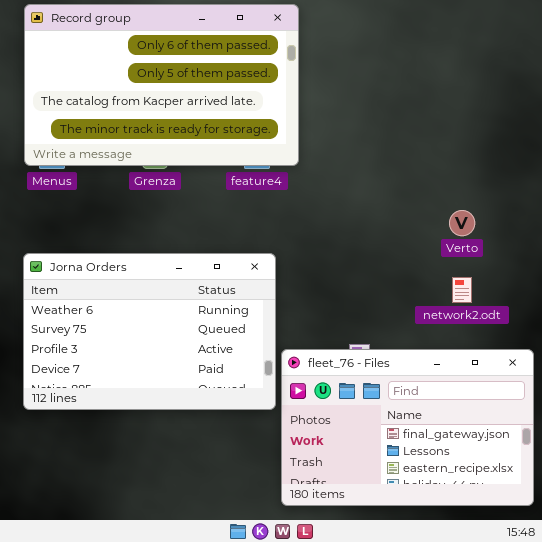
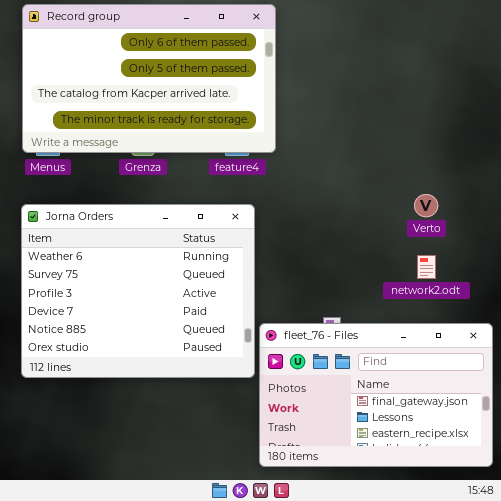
Jorna Orders: [23,253,276,410] -> [21,204,255,378], resized

